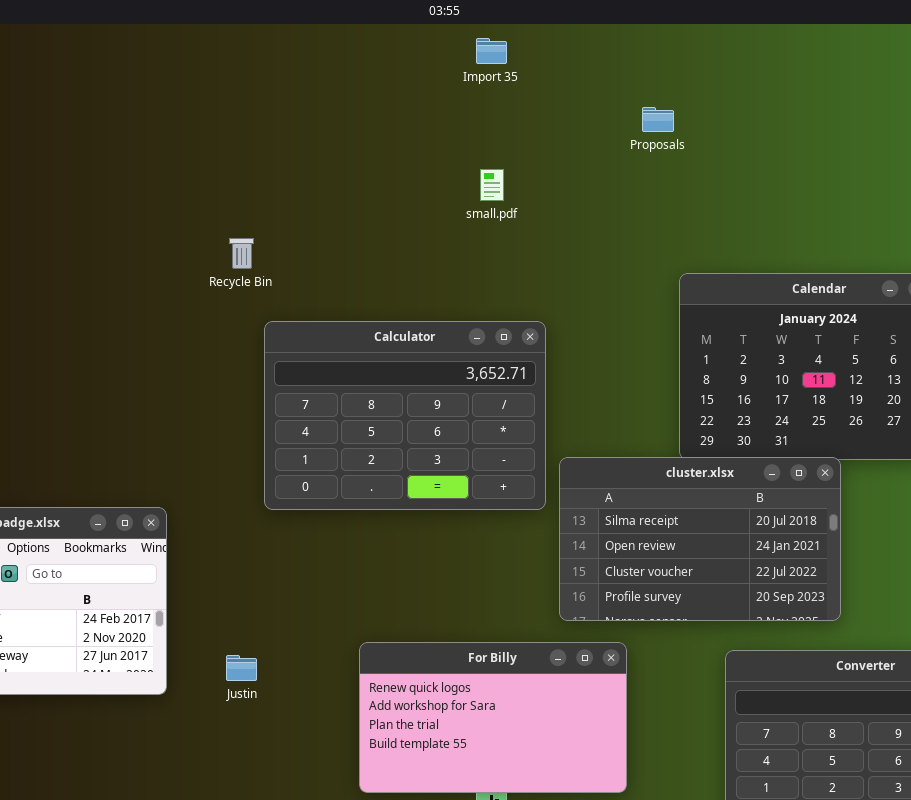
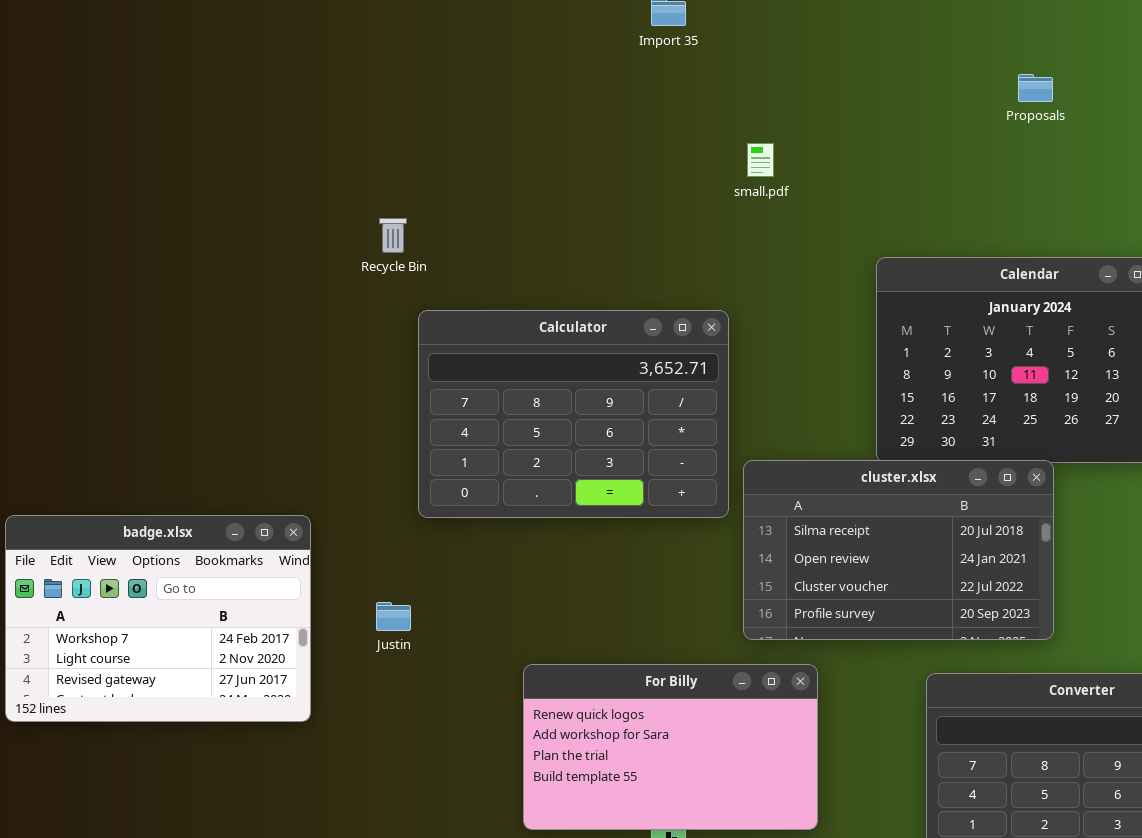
Proposals: [642,107,674,132] -> [1018,74,1053,102], moved
small.pdf: [480,169,504,201] -> [747,143,774,177], moved
Justin: [226,655,257,681] -> [376,602,411,631], moved

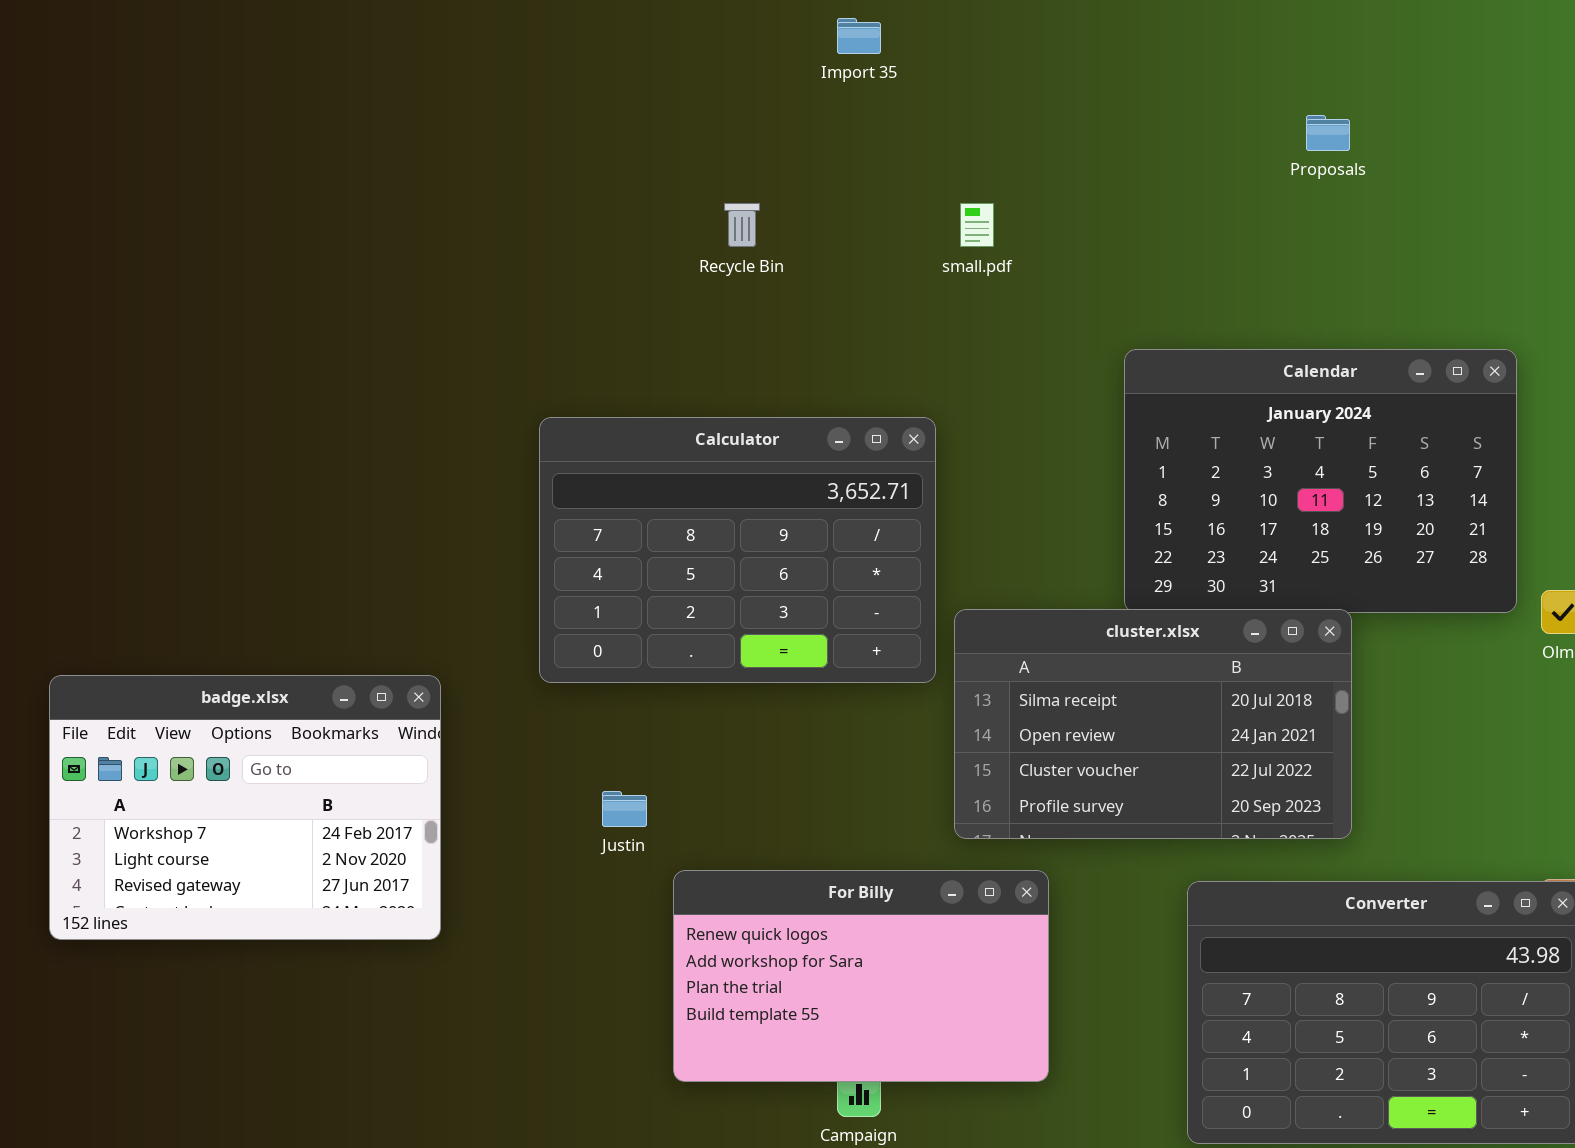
Recycle Bin: [379,218,407,253] -> [724,203,760,247], moved
badge.xlsx: [5,515,311,722] -> [49,675,441,940], moved
Justin: [376,602,411,631] -> [602,791,647,827], moved

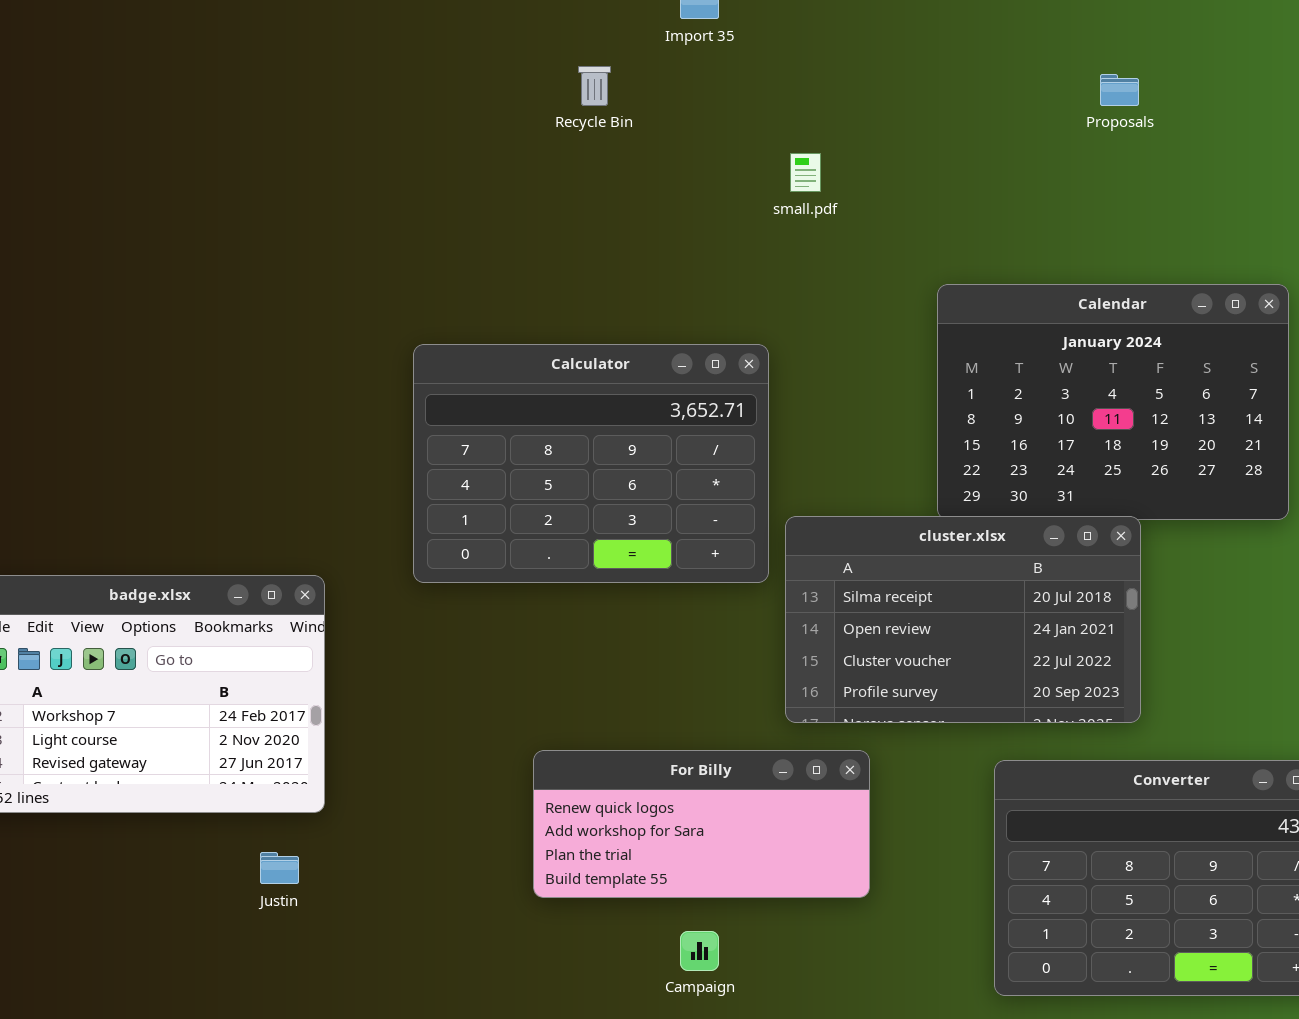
Recycle Bin: [724,203,760,247] -> [578,66,611,106], moved
Justin: [602,791,647,827] -> [260,852,299,884], moved
For Billy: [673,870,1049,1082] -> [533,750,870,898], resized

